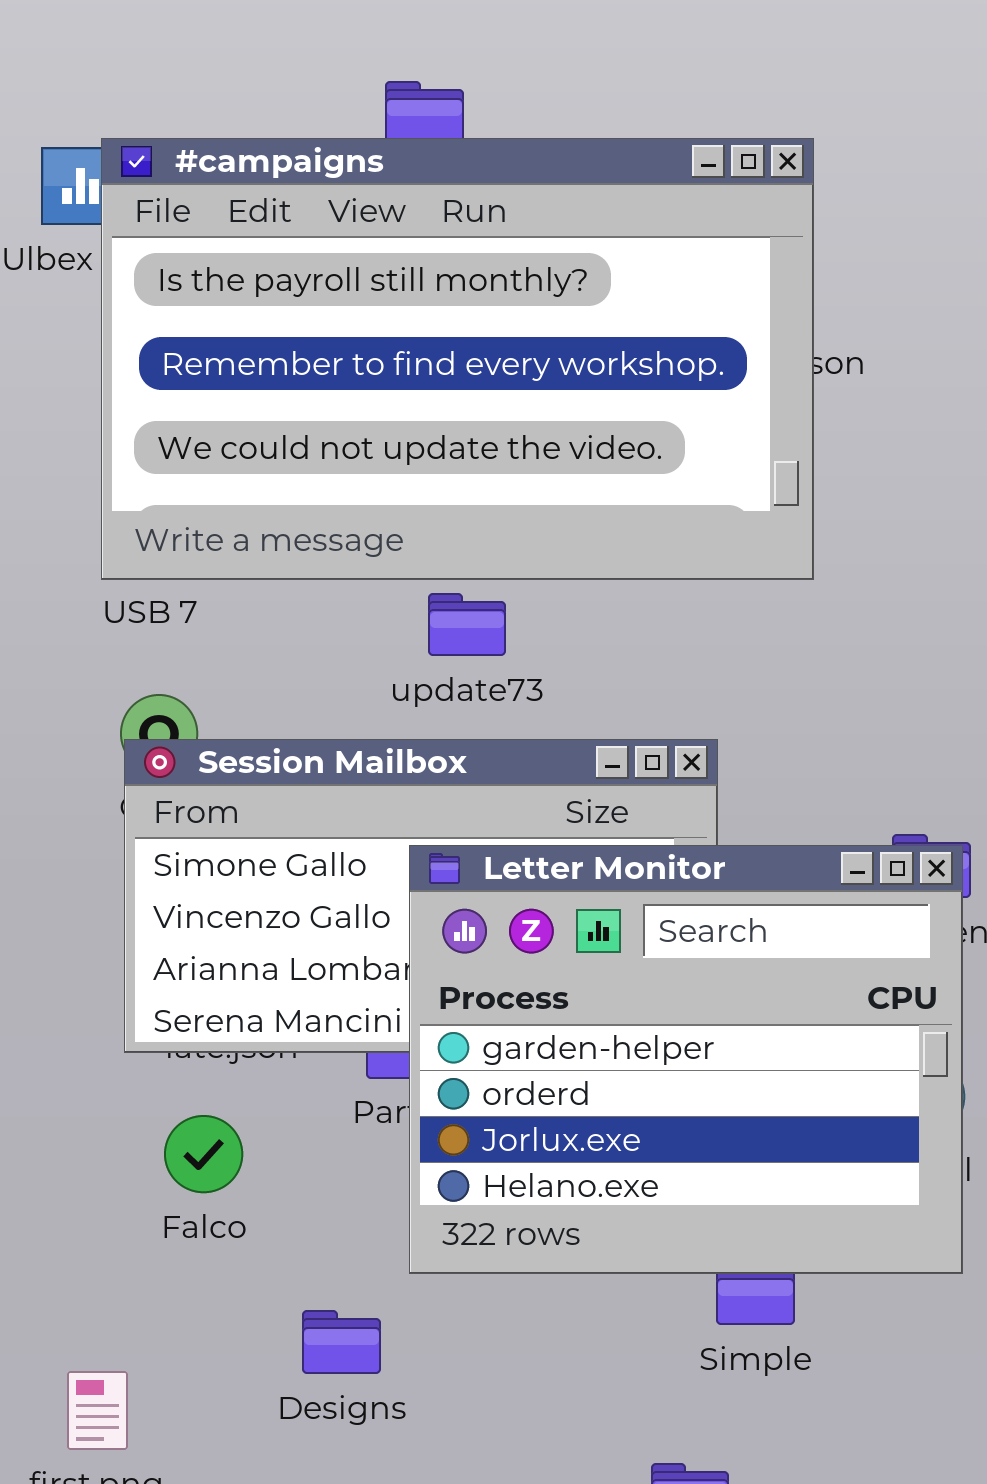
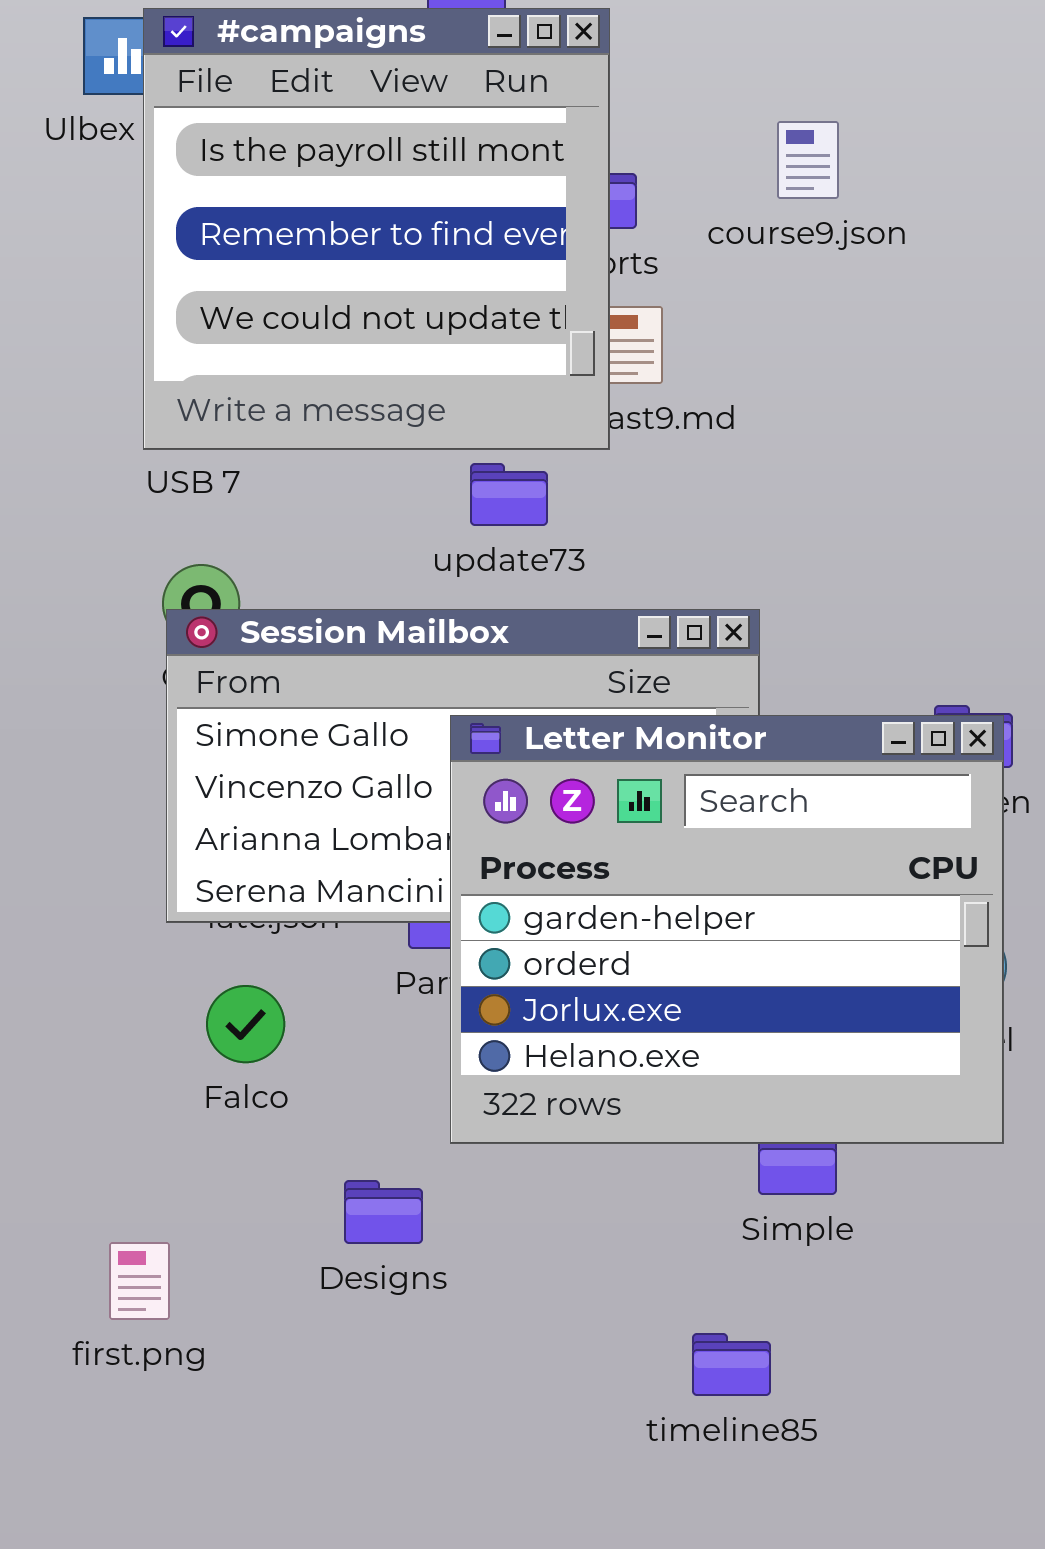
#campaigns: [101,138,814,580] -> [143,8,610,450], resized

